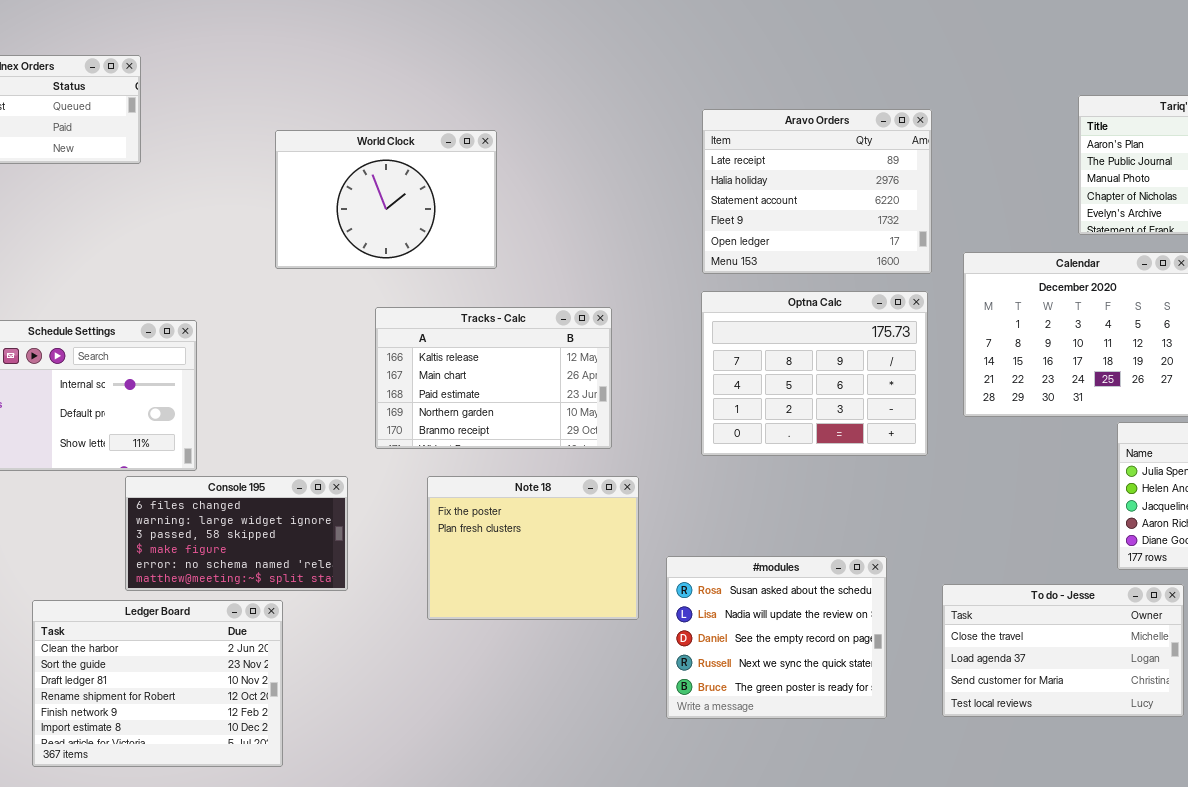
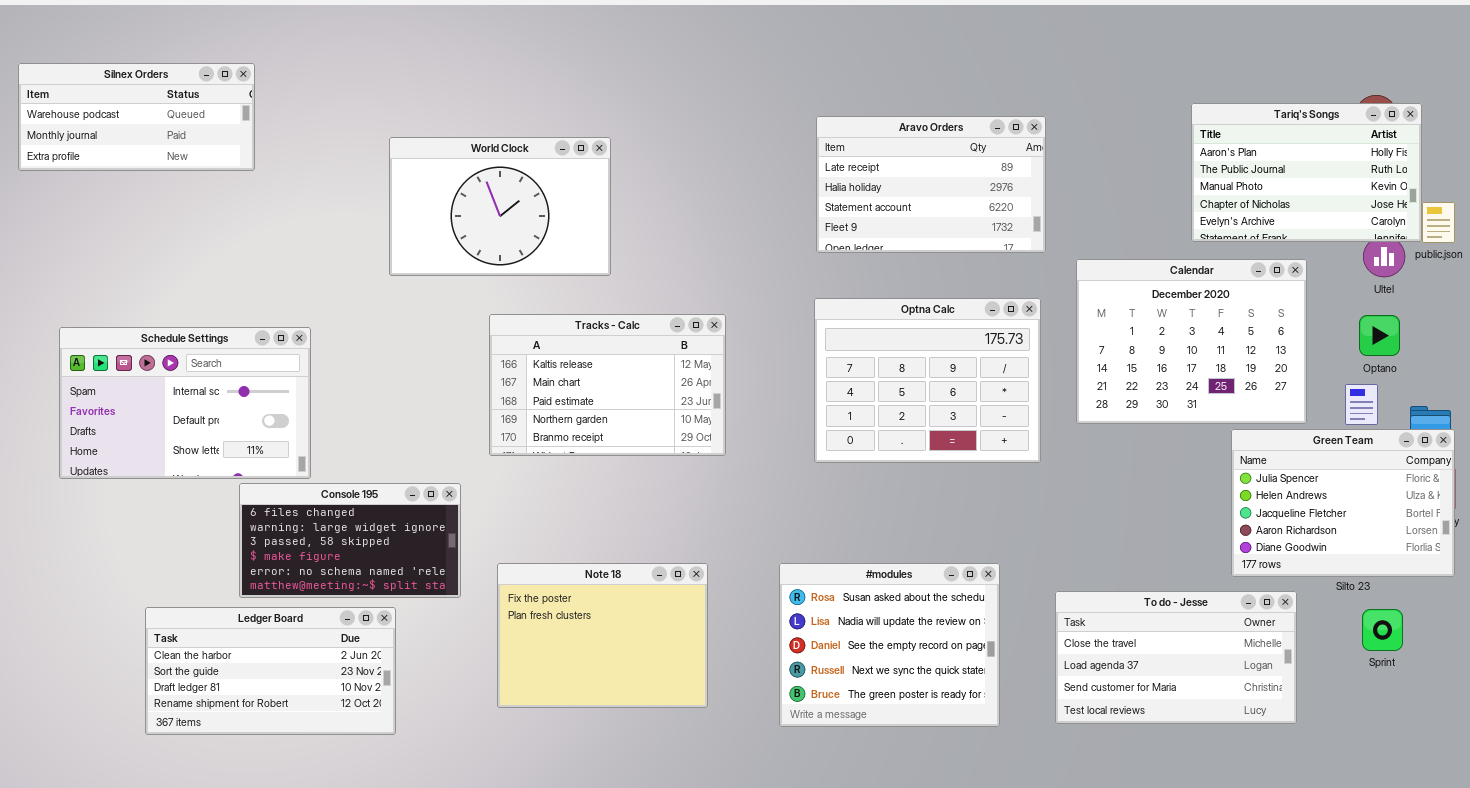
Aravo Orders: [702,109,932,274] -> [816,116,1046,253], resized
Note 18: [427,476,639,620] -> [497,563,708,708], moved
Ledger Board: [32,600,283,767] -> [145,607,396,735], resized

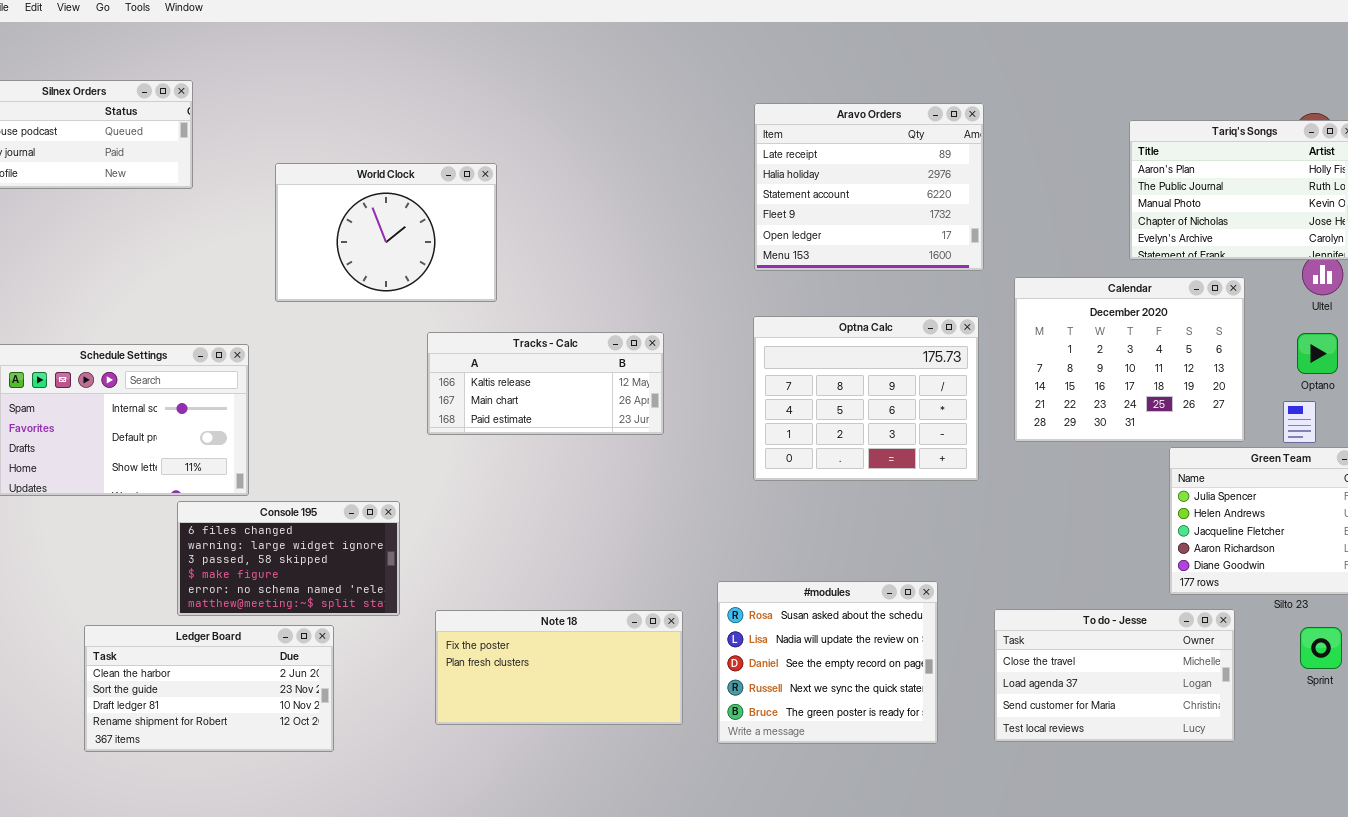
Aravo Orders: [816,116,1046,253] -> [754,103,984,271], resized
World Clock: [389,137,611,276] -> [275,163,497,302], moved
Tracks - Calc: [489,314,726,456] -> [427,332,664,435], resized
Note 18: [497,563,708,708] -> [435,610,683,725], resized

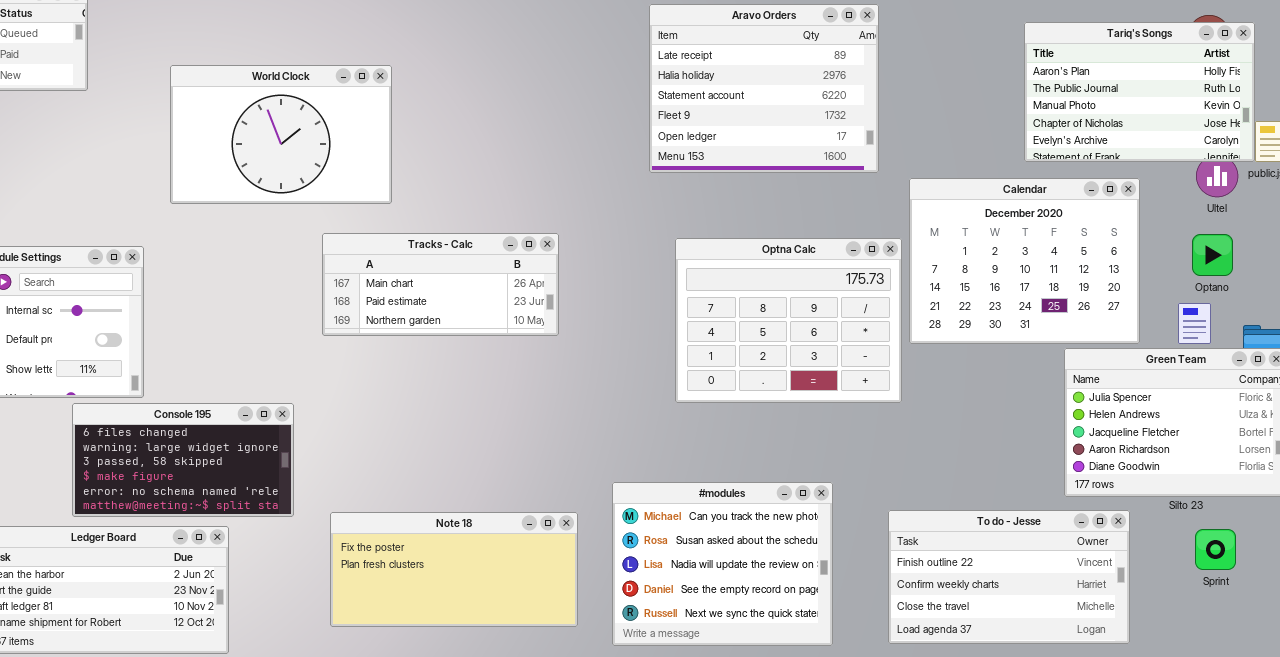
Optna Calc: [753,316,979,481] -> [675,238,902,403], moved
Tracks - Calc: [427,332,664,435] -> [322,233,559,336], scrolled down 1 row
#modules: [717,581,938,744] -> [612,482,833,646], scrolled up 1 row
To do - Jesse: [994,609,1235,742] -> [888,510,1130,644], scrolled up 2 rows

